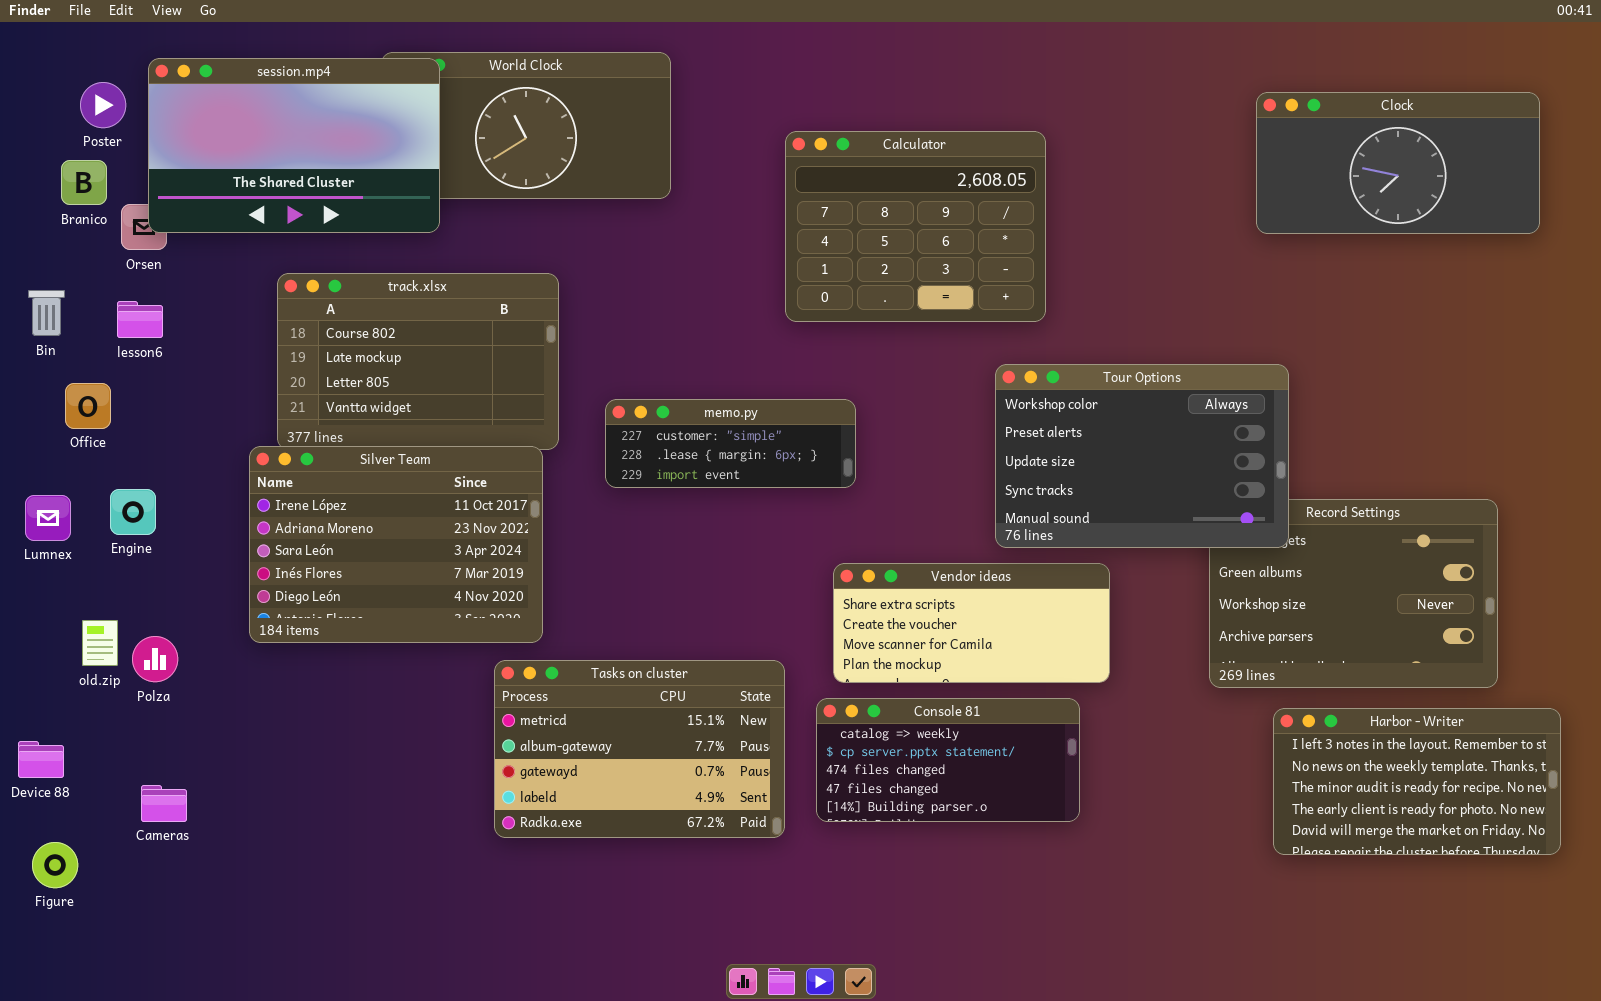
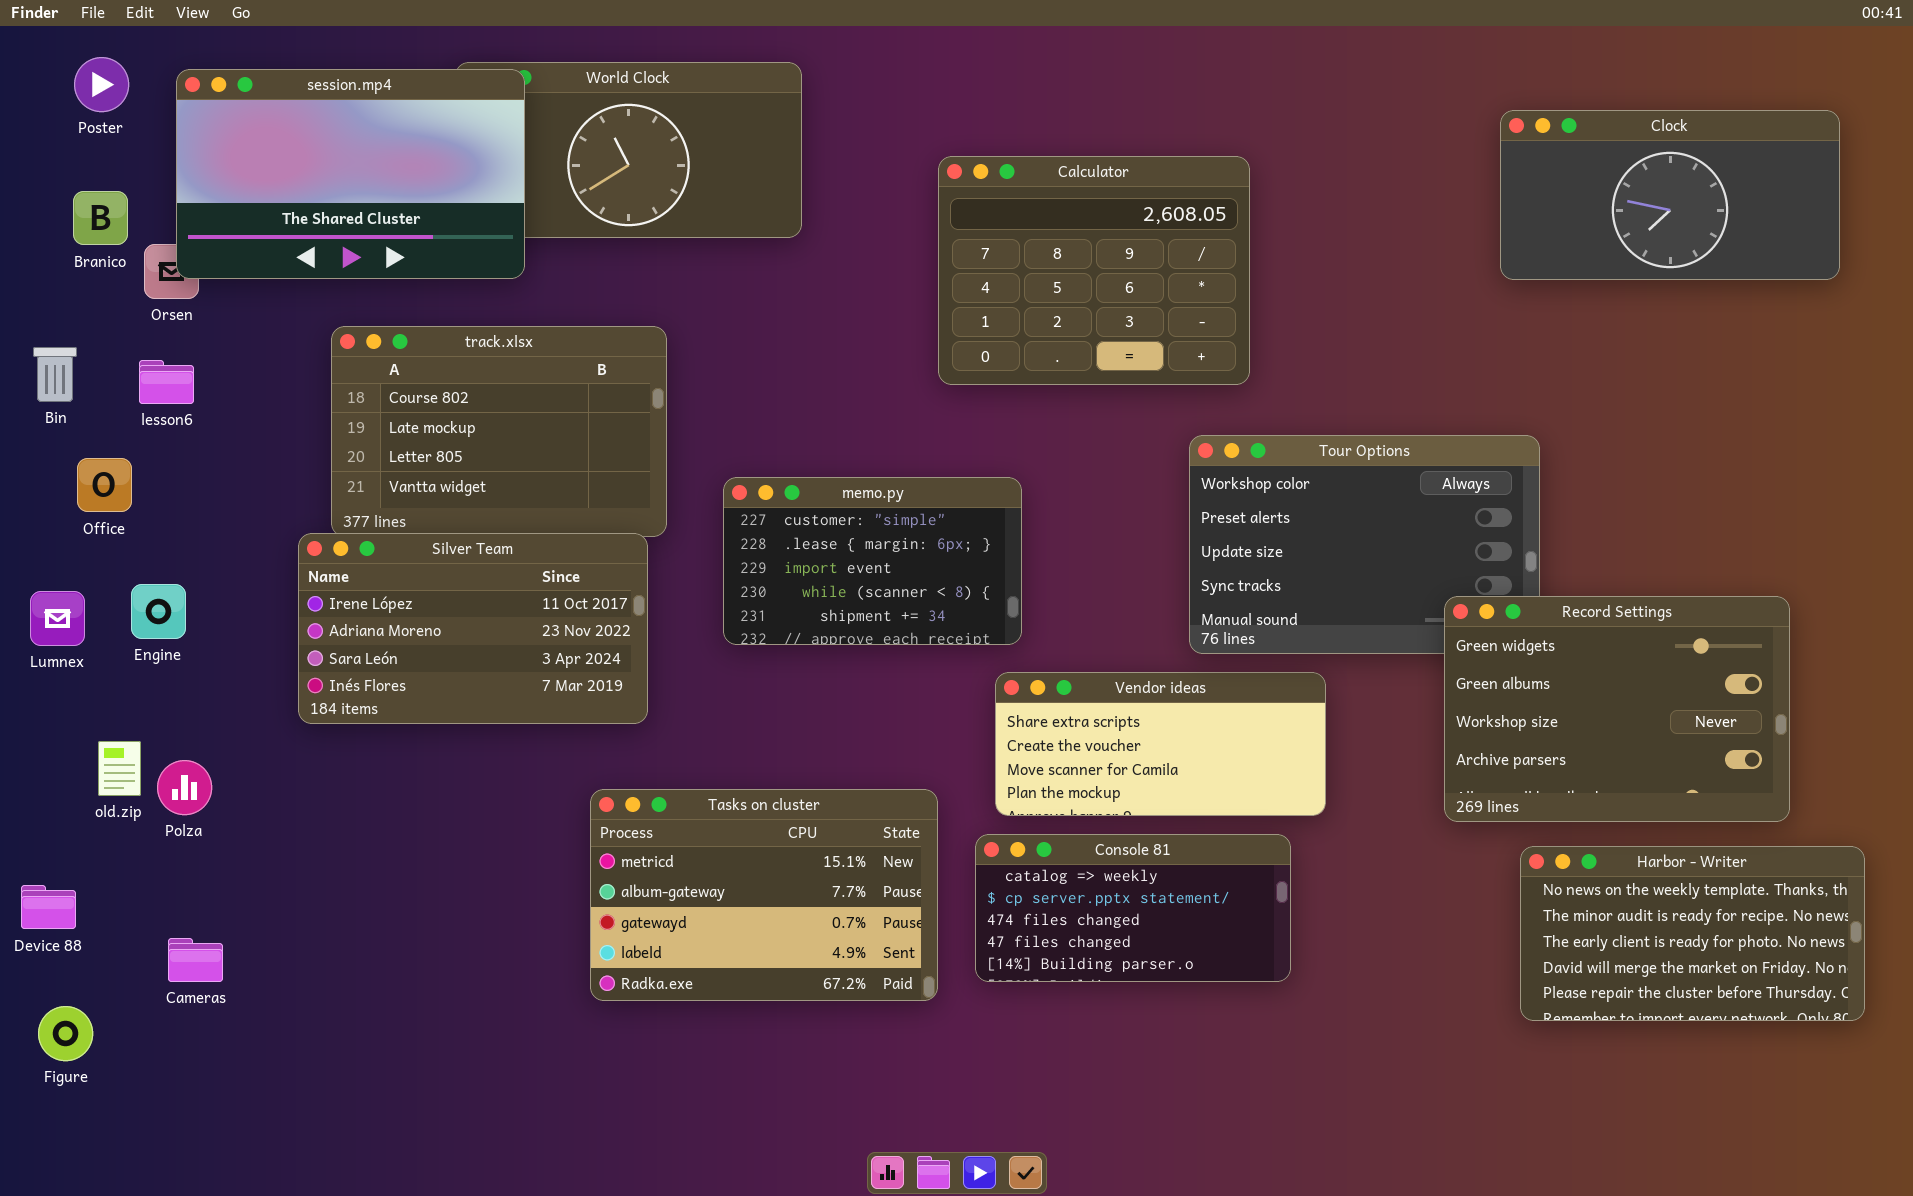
Poster: [80,82,126,128] -> [74,57,129,112], moved
memo.py: [605,399,856,488] -> [723,477,1022,645], resized
Silver Team: [249,446,543,643] -> [298,533,648,724], resized
Record Settings: [1209,499,1498,688] -> [1444,596,1790,822], raised
Harbor - Writer: [1273,708,1561,855] -> [1520,846,1865,1021], scrolled down 1 row

